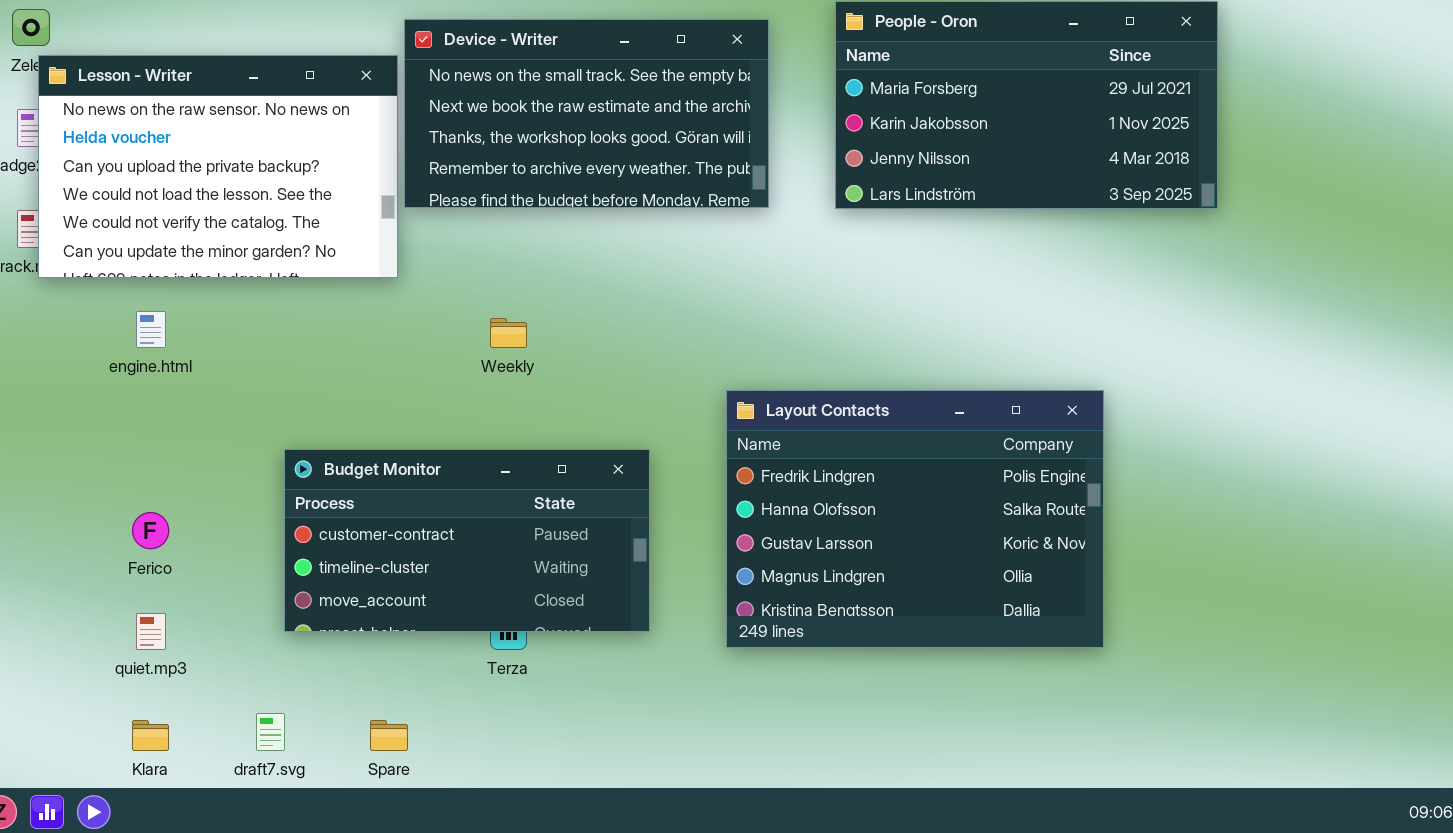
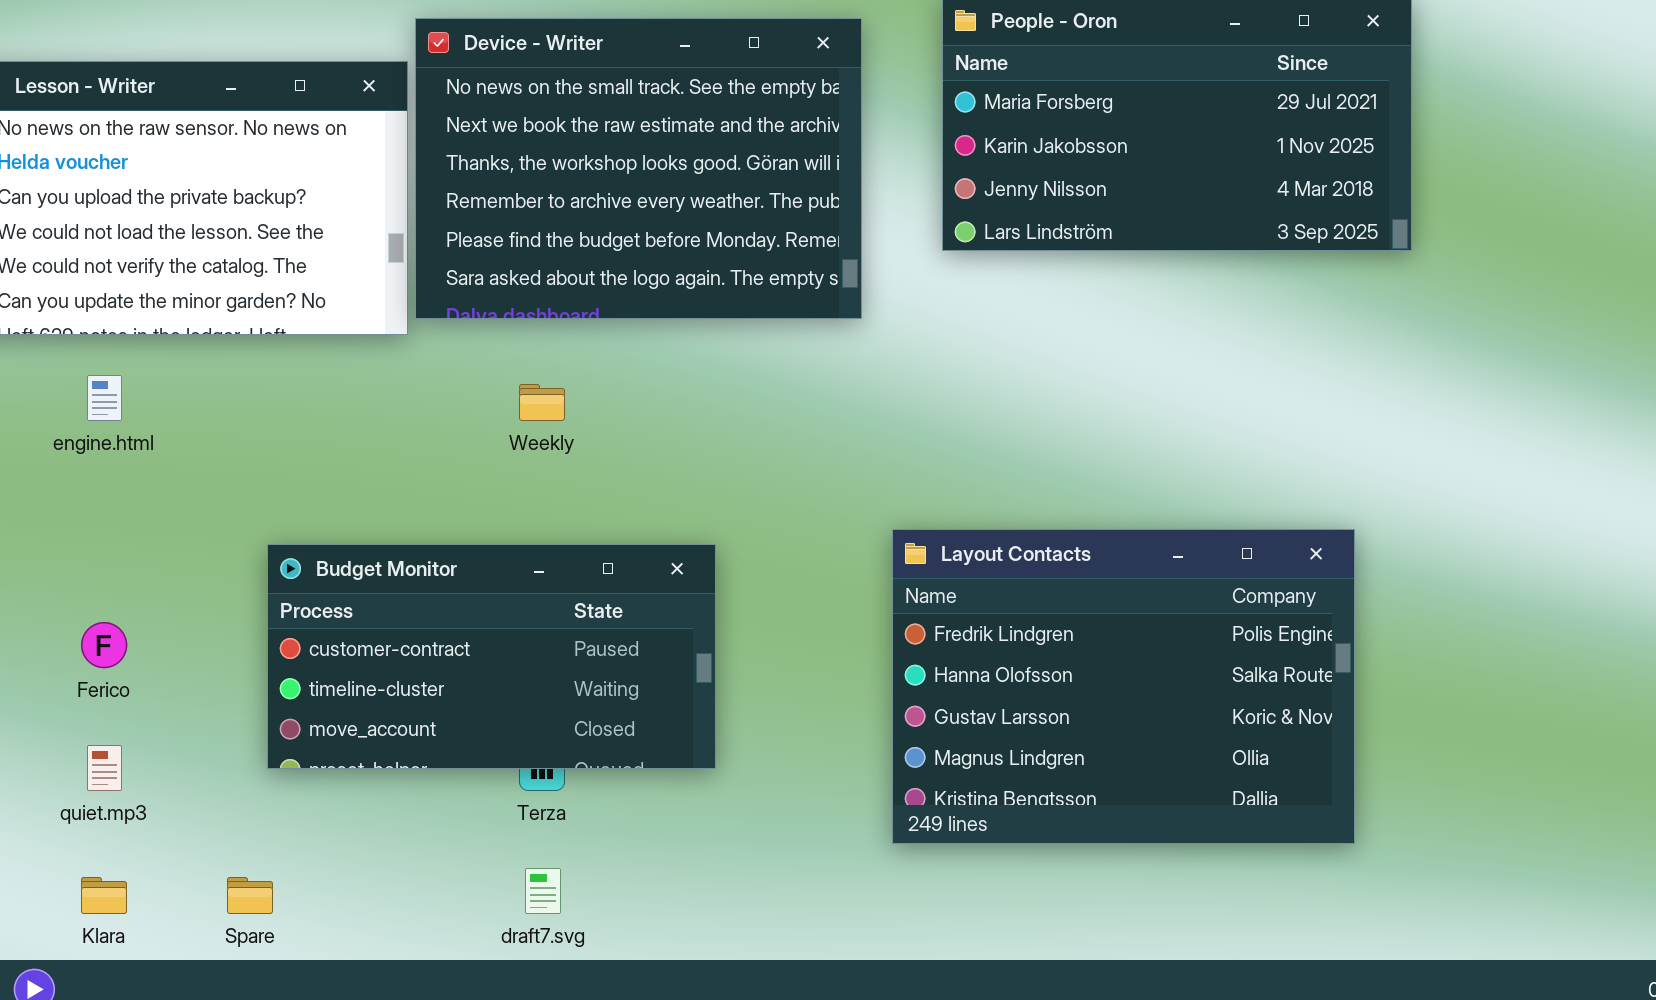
Device - Writer: [404,19,769,208] -> [415,18,862,319], resized
Layout Contacts: [726,390,1104,648] -> [892,529,1355,844], moved
draft7.svg: [256,713,285,751] -> [525,868,561,914], moved
Spare: [370,720,408,751] -> [227,877,273,914], moved

